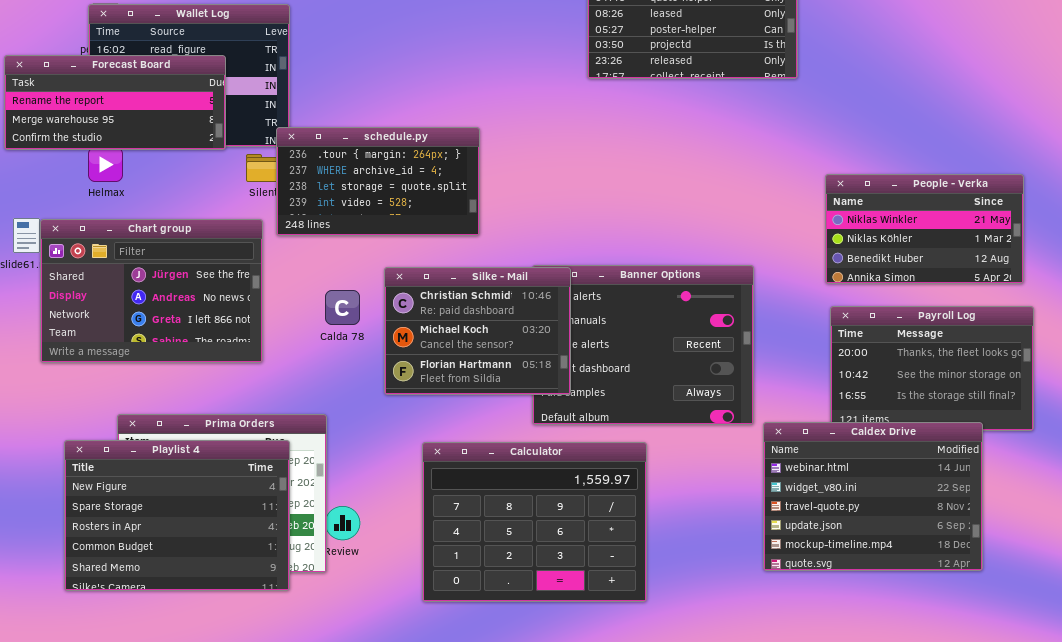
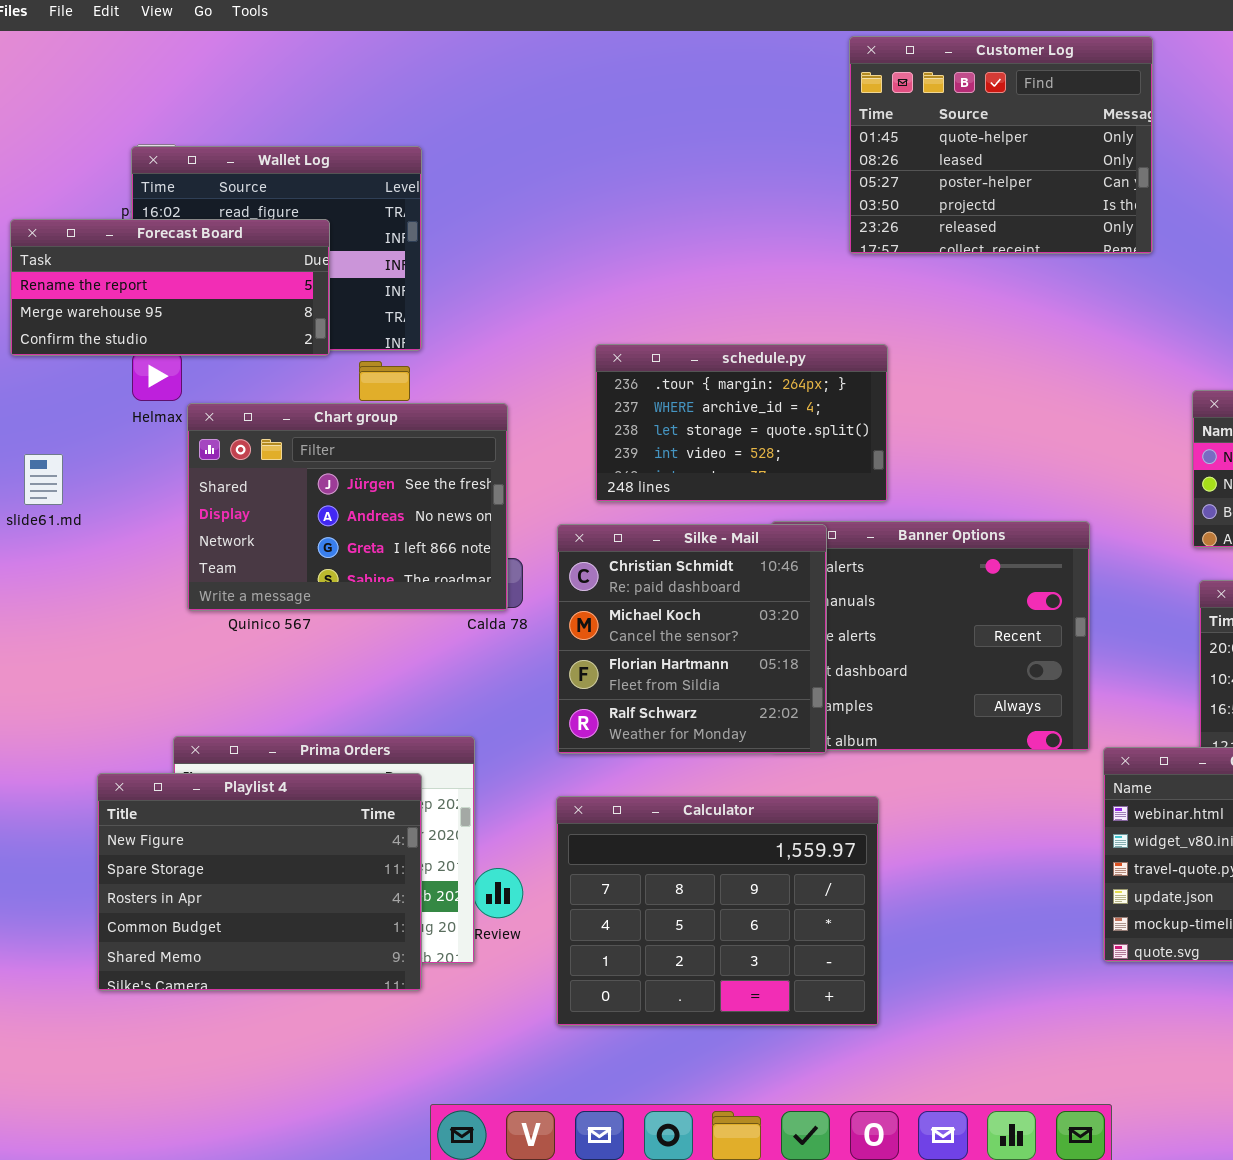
schedule.py: [276,127,480,236] -> [595,344,888,502], moved
Chart group: [40,219,263,363] -> [187,403,508,611], moved
Silke - Mail: [384,267,571,395] -> [557,524,827,754], resized
Calculator: [422,442,647,602] -> [556,796,879,1026], moved

